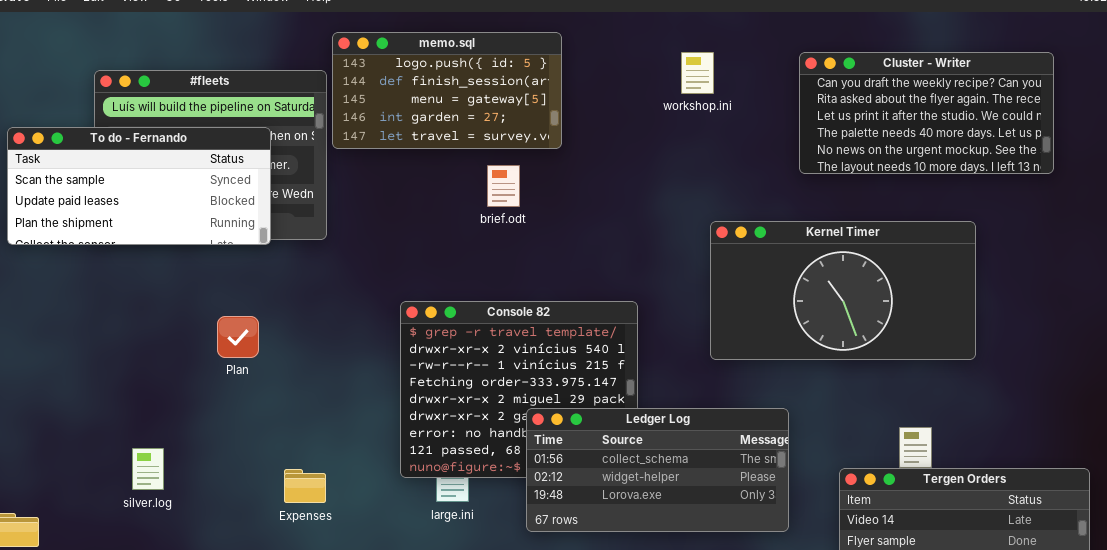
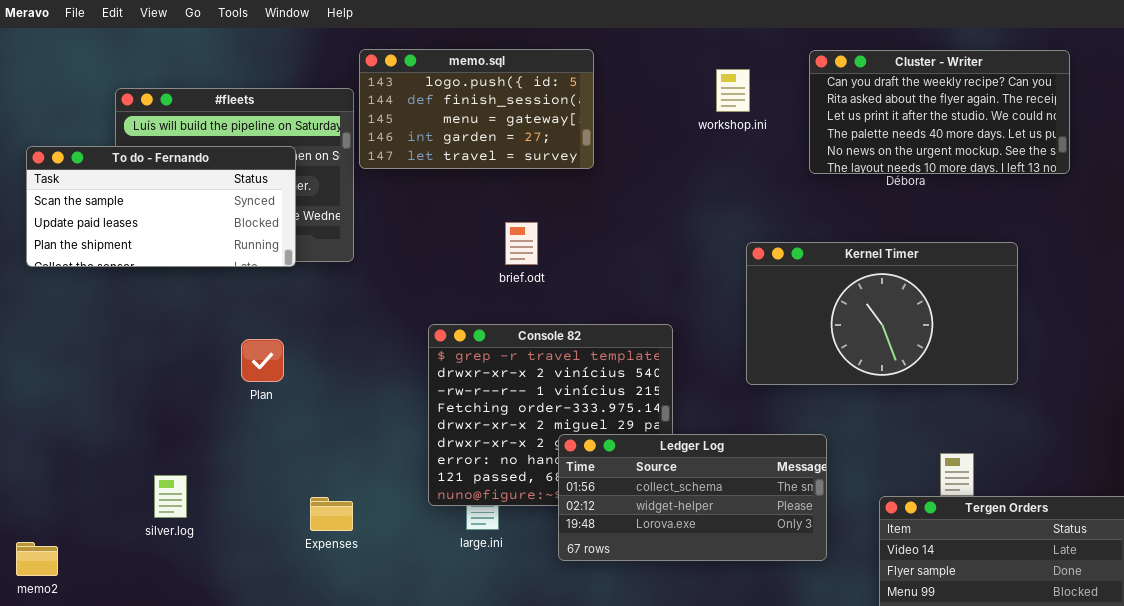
Cluster - Writer: [799,52,1054,174] -> [809,50,1070,174], moved
brief.odt: [487,165,520,207] -> [505,222,538,265], moved

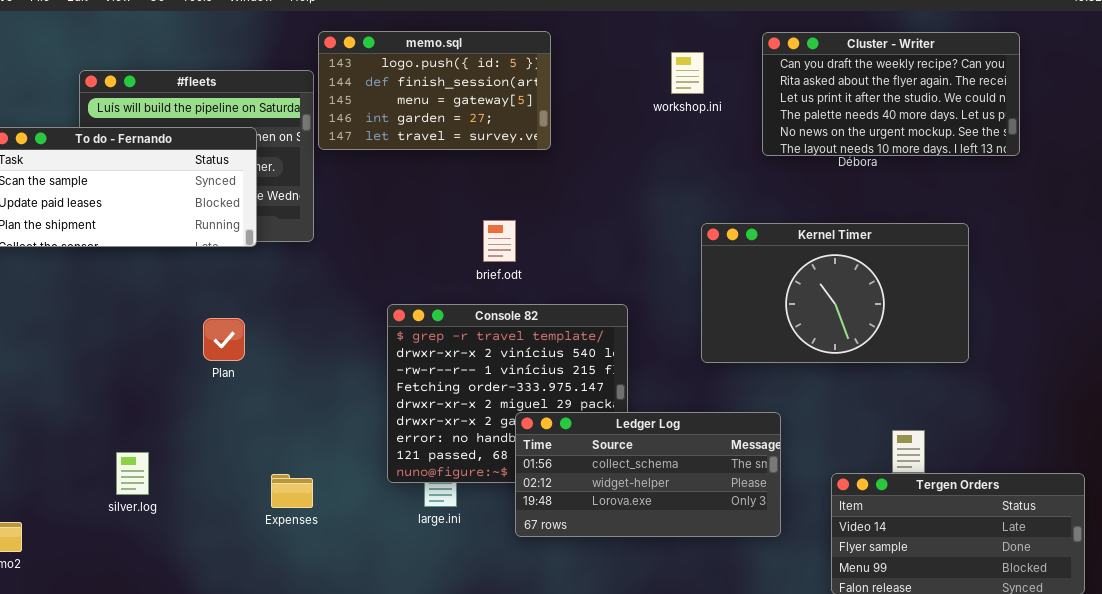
brief.odt: [505,222,538,265] -> [483,220,516,262], moved

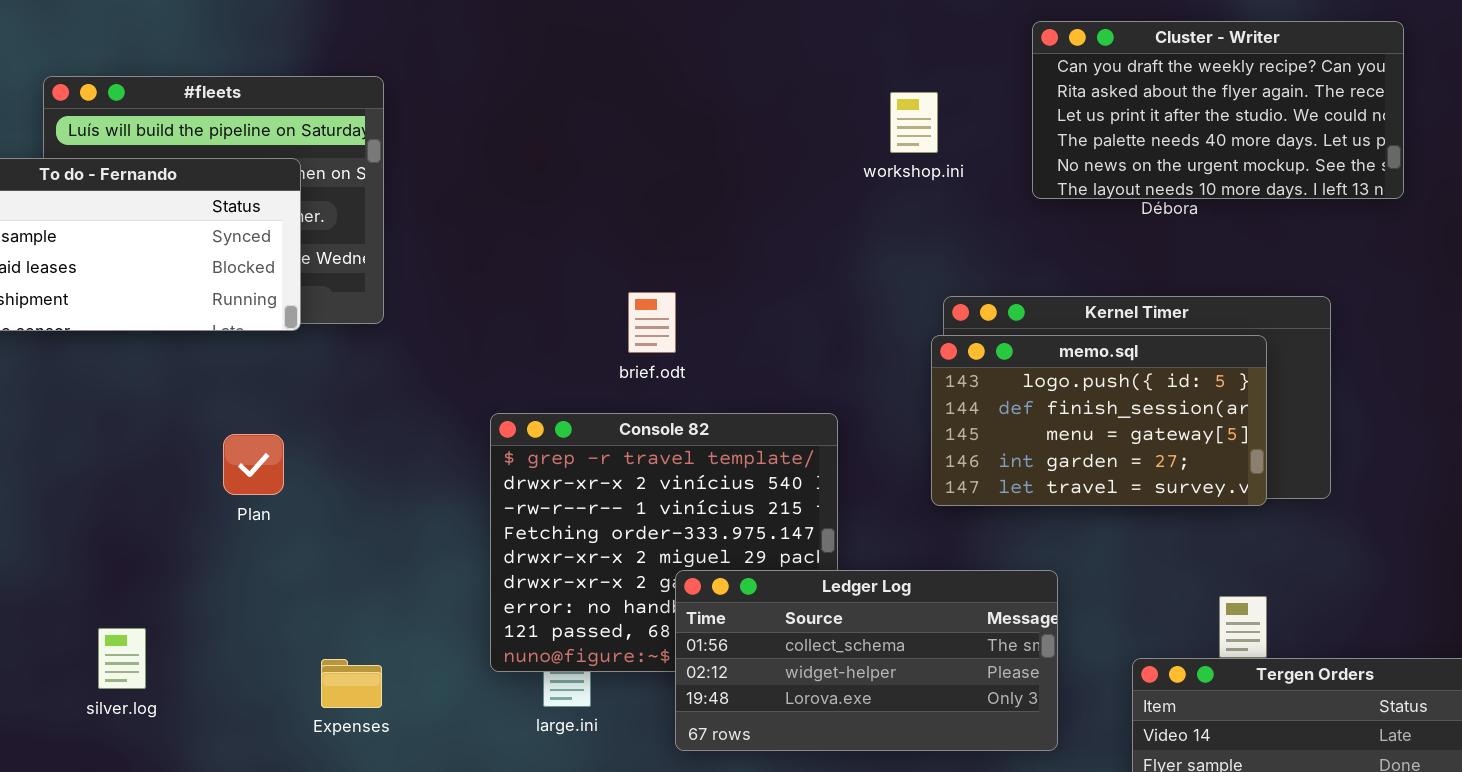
memo.sql: [318,31,551,150] -> [931,335,1267,506], moved
workshop.ini: [671,52,704,94] -> [890,92,938,153], moved

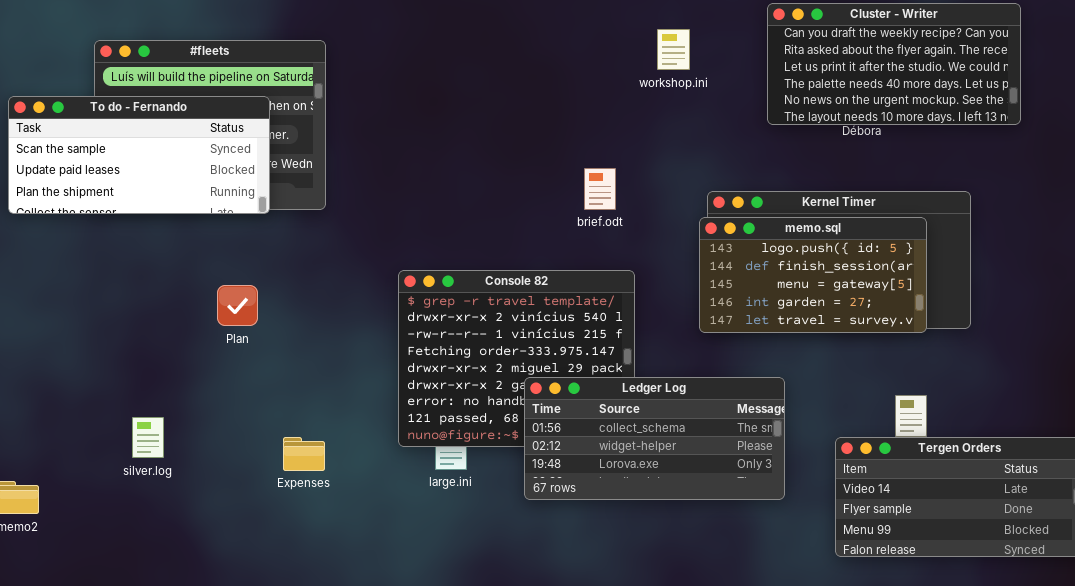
workshop.ini: [890,92,938,153] -> [657,29,690,70], moved
brief.odt: [628,292,676,353] -> [584,168,616,210], moved

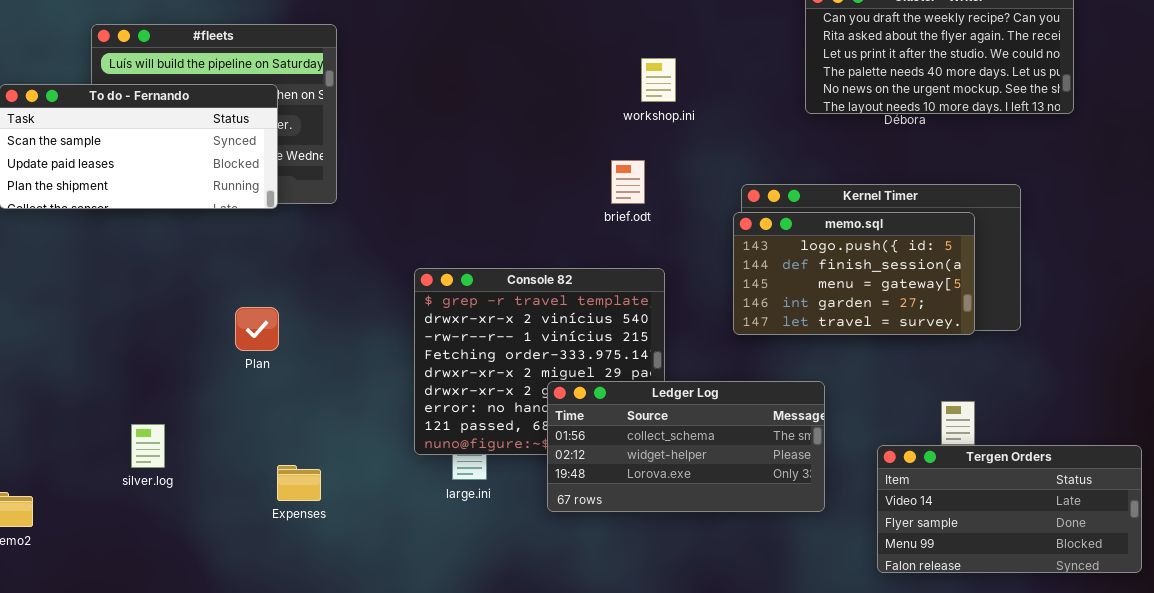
workshop.ini: [657,29,690,70] -> [641,58,676,102], moved
Plan: [217,285,258,326] -> [235,307,279,351], moved
Expenses: [283,437,325,471] -> [277,465,321,501], moved

